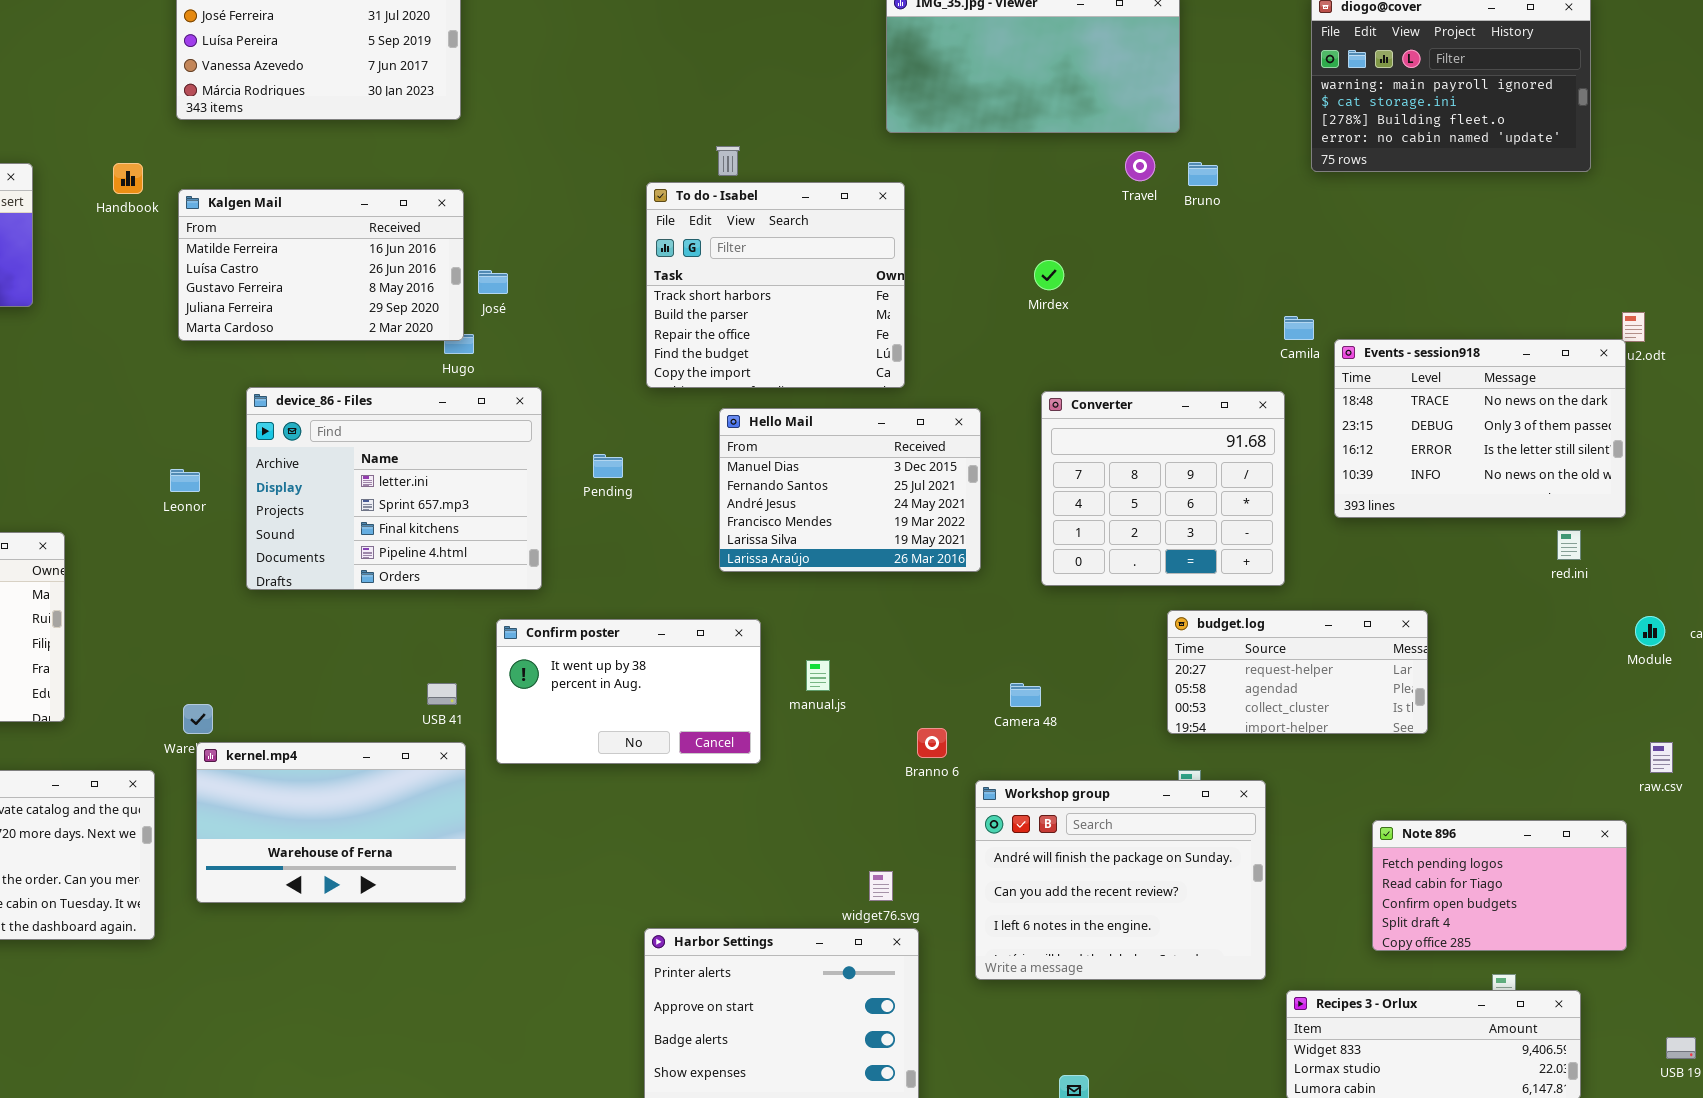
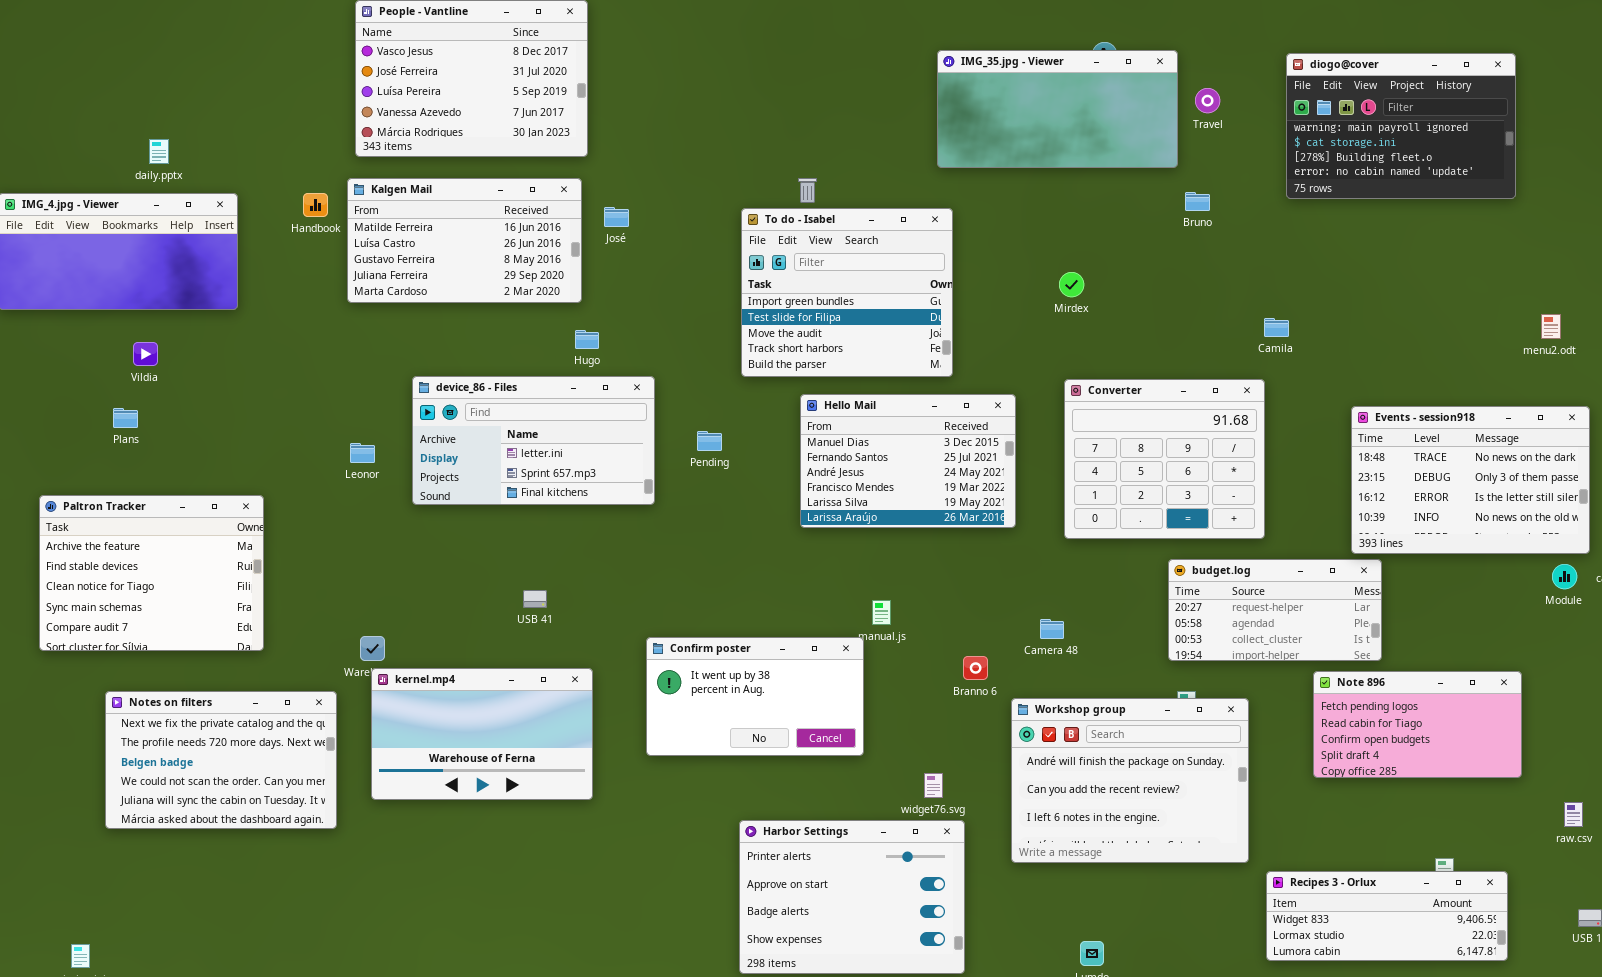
Travel: [1125,151,1155,181] -> [1195,88,1220,113], moved
To do - Isabel: [646,182,905,388] -> [741,208,953,377], scrolled up 3 rows
Kalgen Mail: [178,189,464,341] -> [347,178,582,303], moved
José: [478,270,508,294] -> [604,207,629,227], moved
Events - session918: [1334,339,1626,518] -> [1351,406,1590,554], moved
device_86 - Files: [246,387,542,590] -> [412,376,655,505], resized
Confirm poster: [496,619,761,764] -> [646,637,864,756], moved
USB 41: [427,683,457,705] -> [523,590,547,608], moved
raw.csv: [1650,742,1673,773] -> [1564,802,1583,827], moved
Note 896: [1372,820,1627,951] -> [1313,671,1522,778], moved

